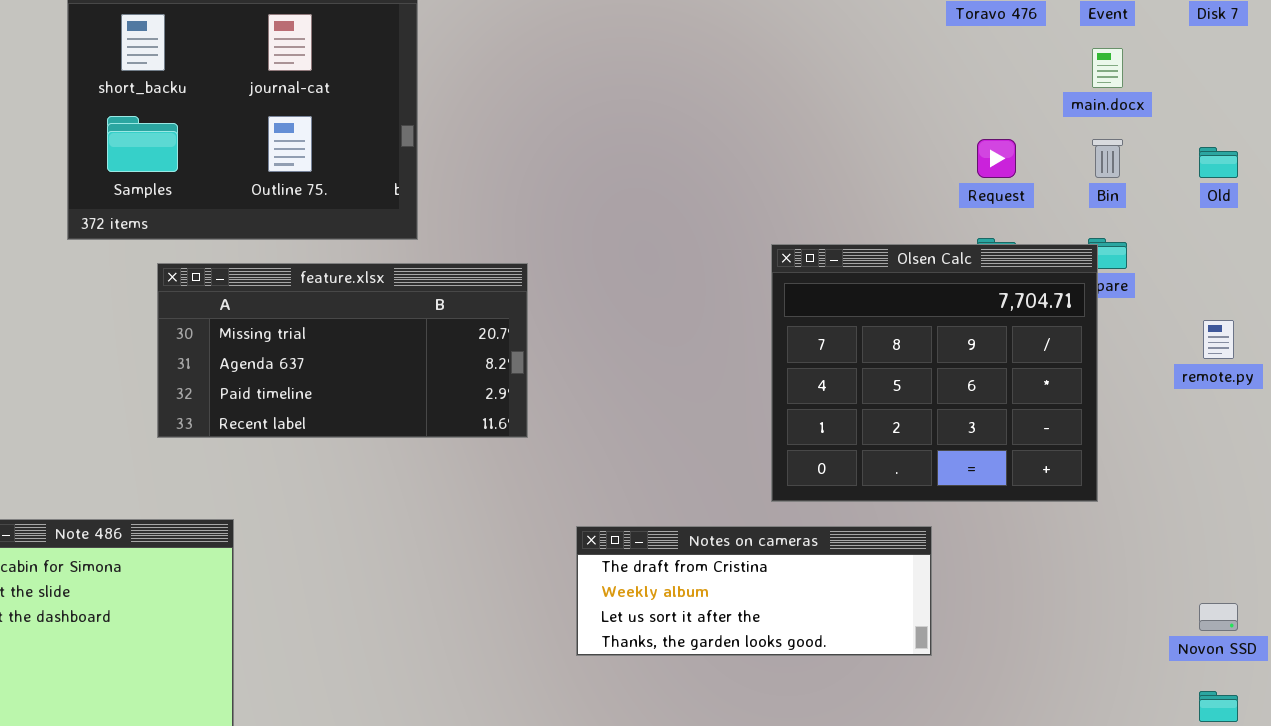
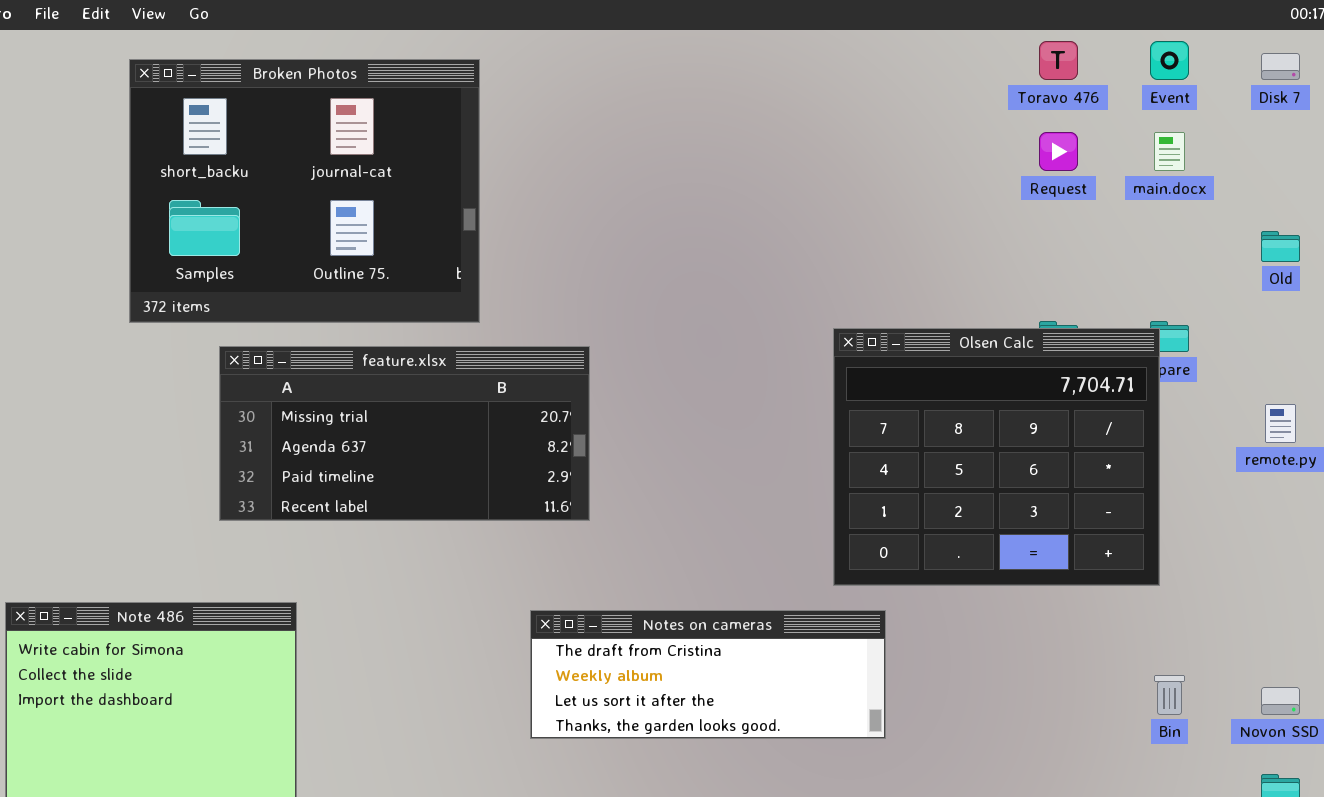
Request: [977,139,1016,178] -> [1039,132,1078,171], moved
Bin: [1092,139,1123,178] -> [1154,675,1185,715], moved
Notes on cameras: [576,526,932,656] -> [530,610,886,739], moved

